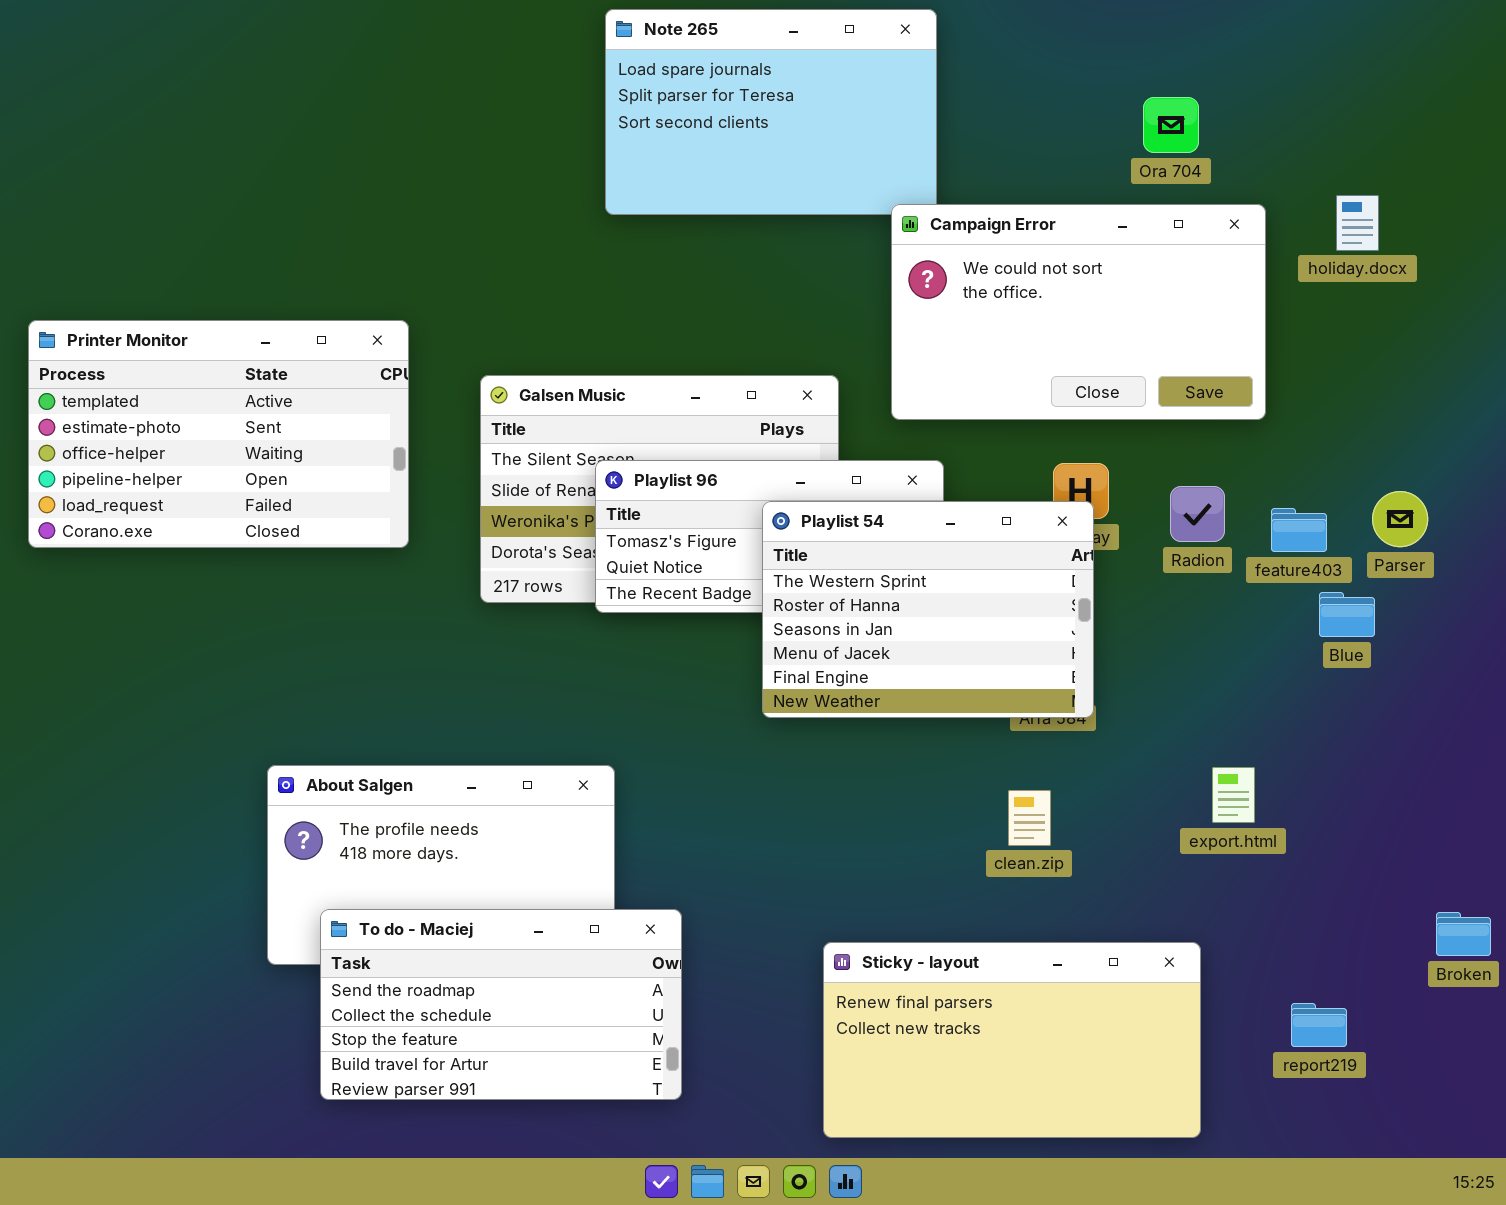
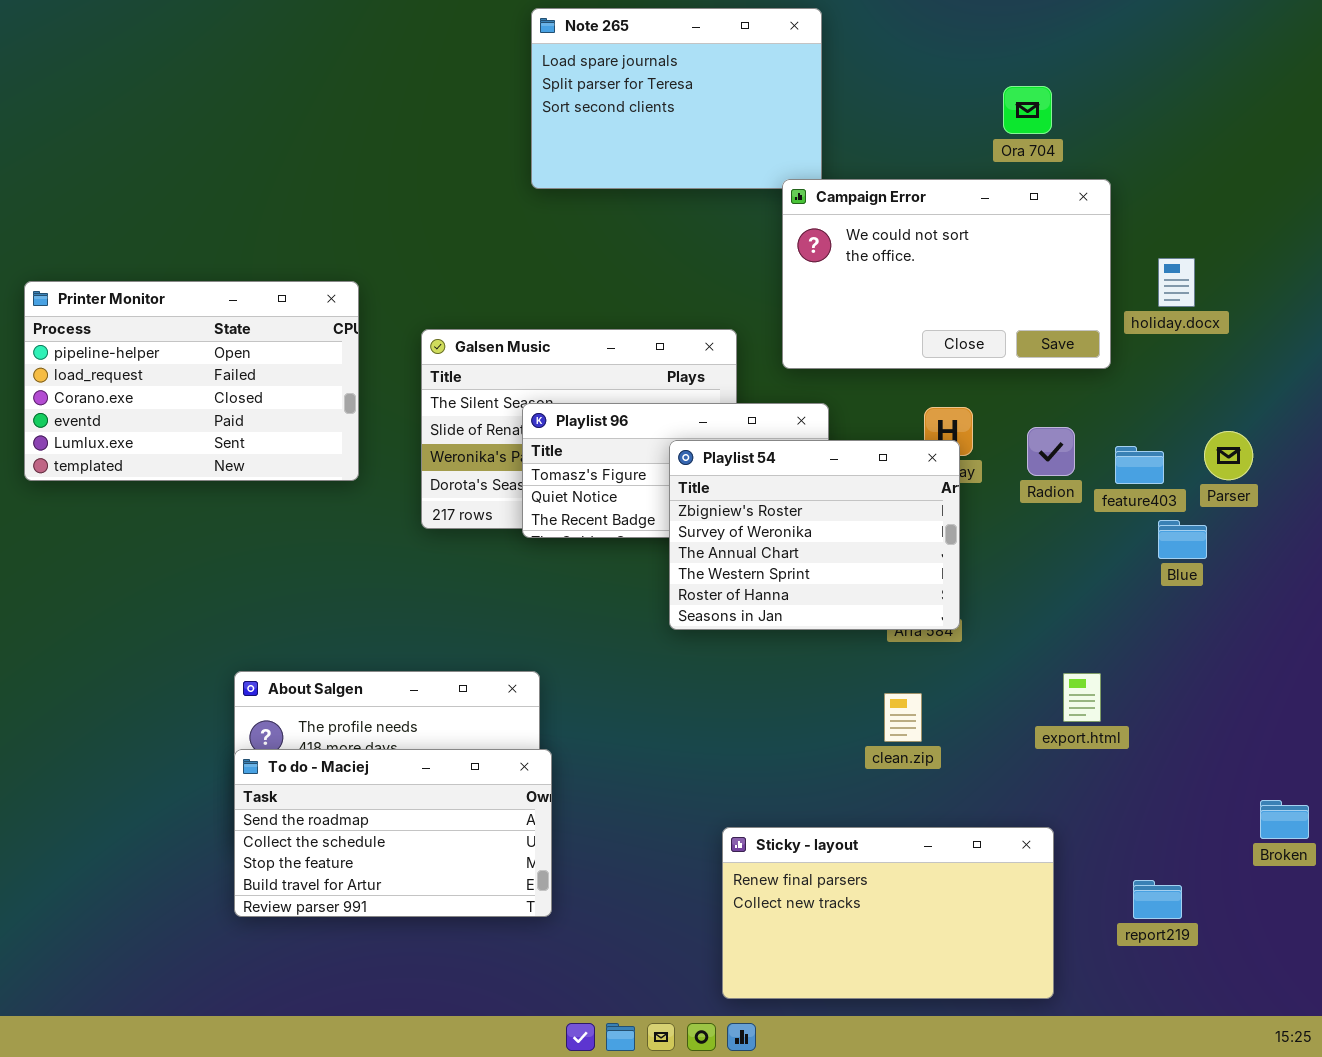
holiday.docx: [1336,195,1379,251] -> [1158,258,1195,307], moved
Printer Monitor: [28,320,409,548] -> [24,281,359,481], scrolled down 3 rows
Playlist 54: [762,501,1094,718] -> [669,440,960,630], scrolled up 3 rows
To do - Maciej: [320,909,682,1100] -> [234,749,552,917], moved

